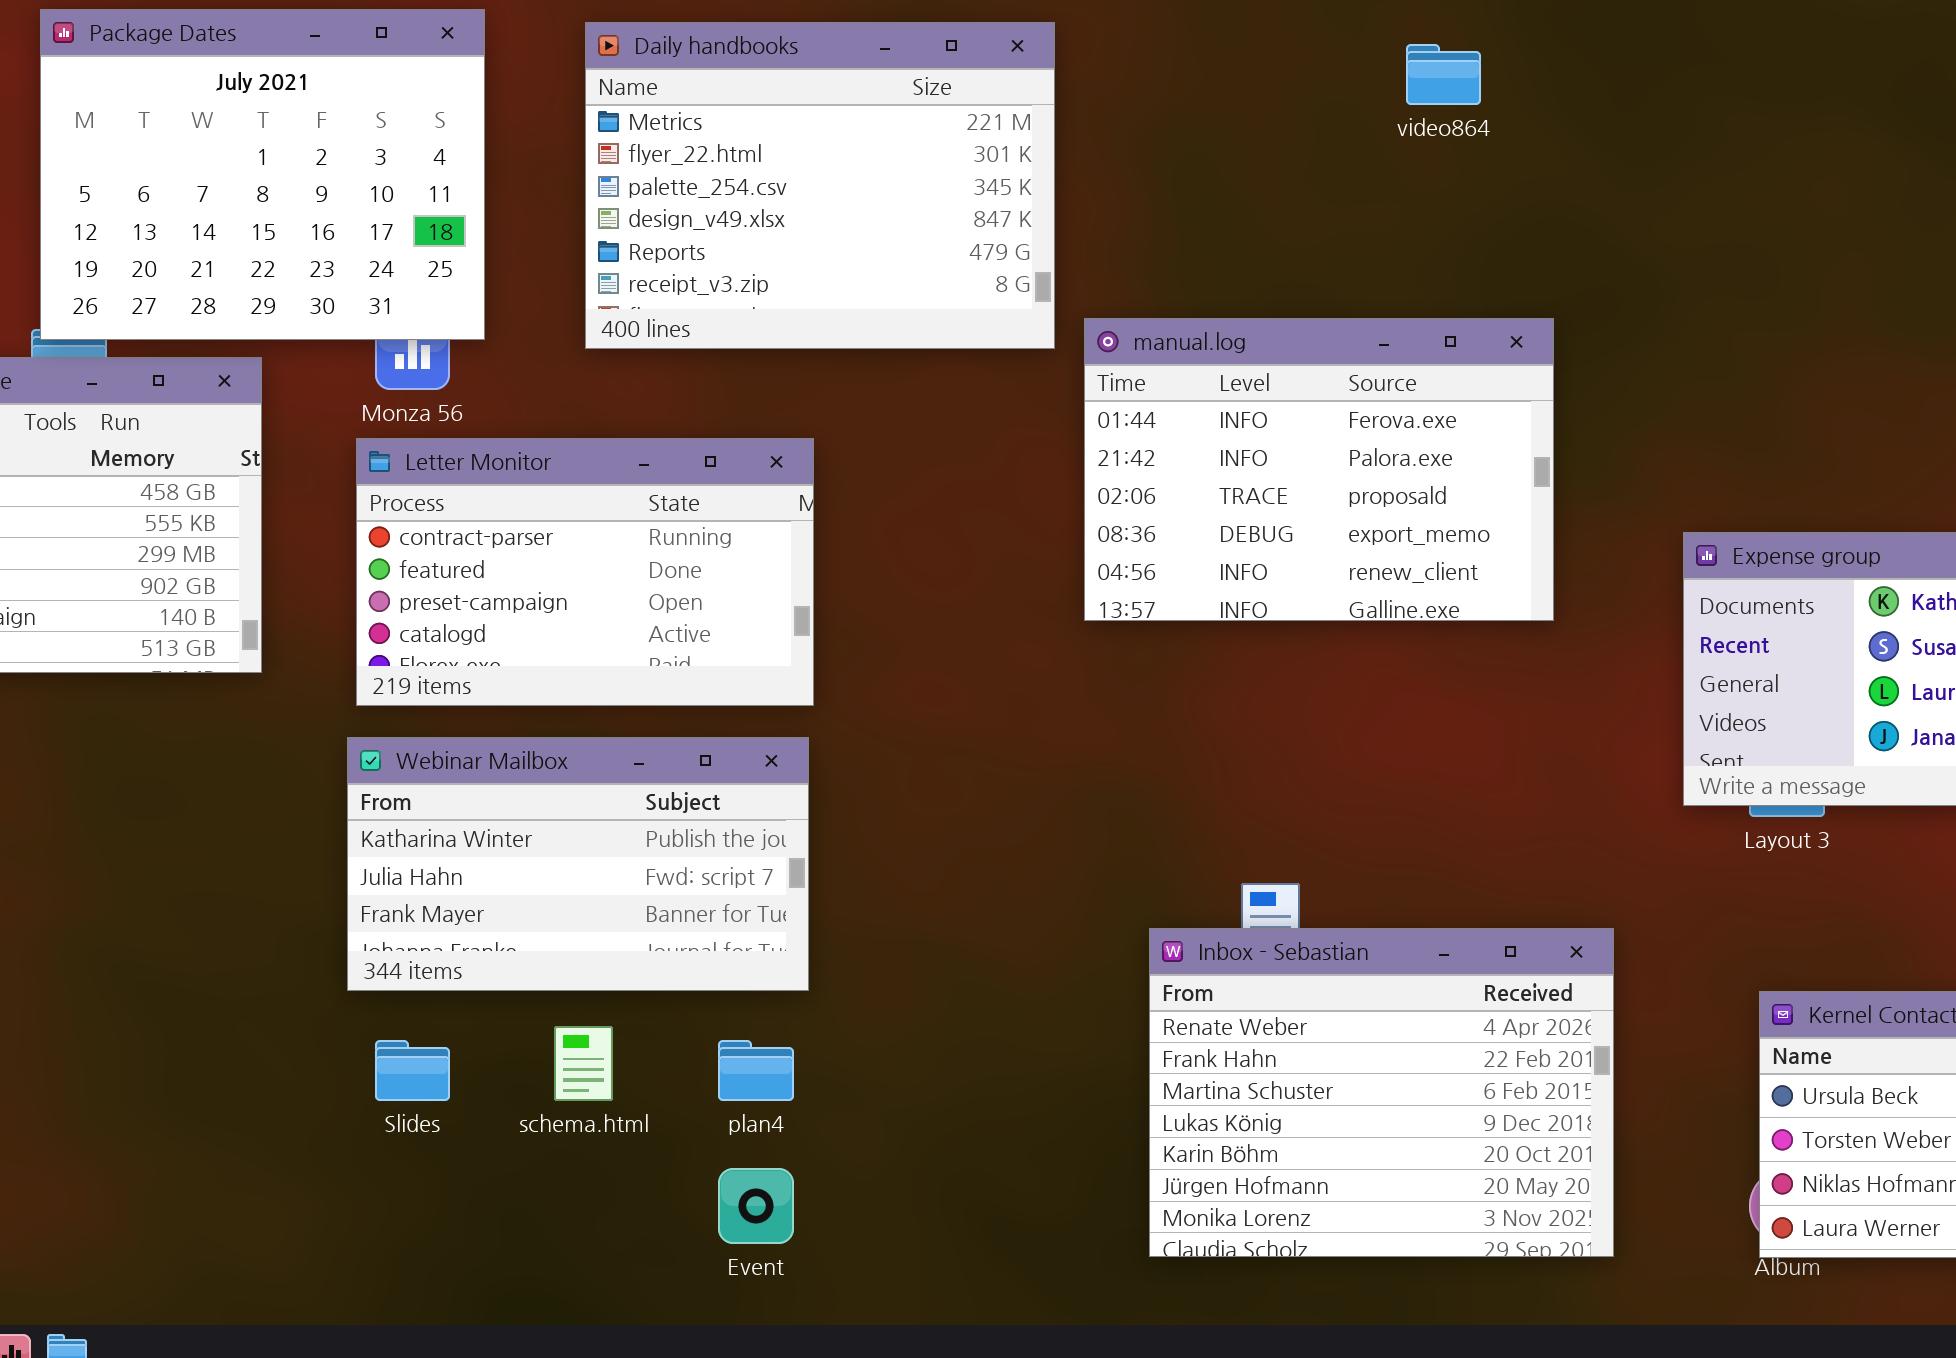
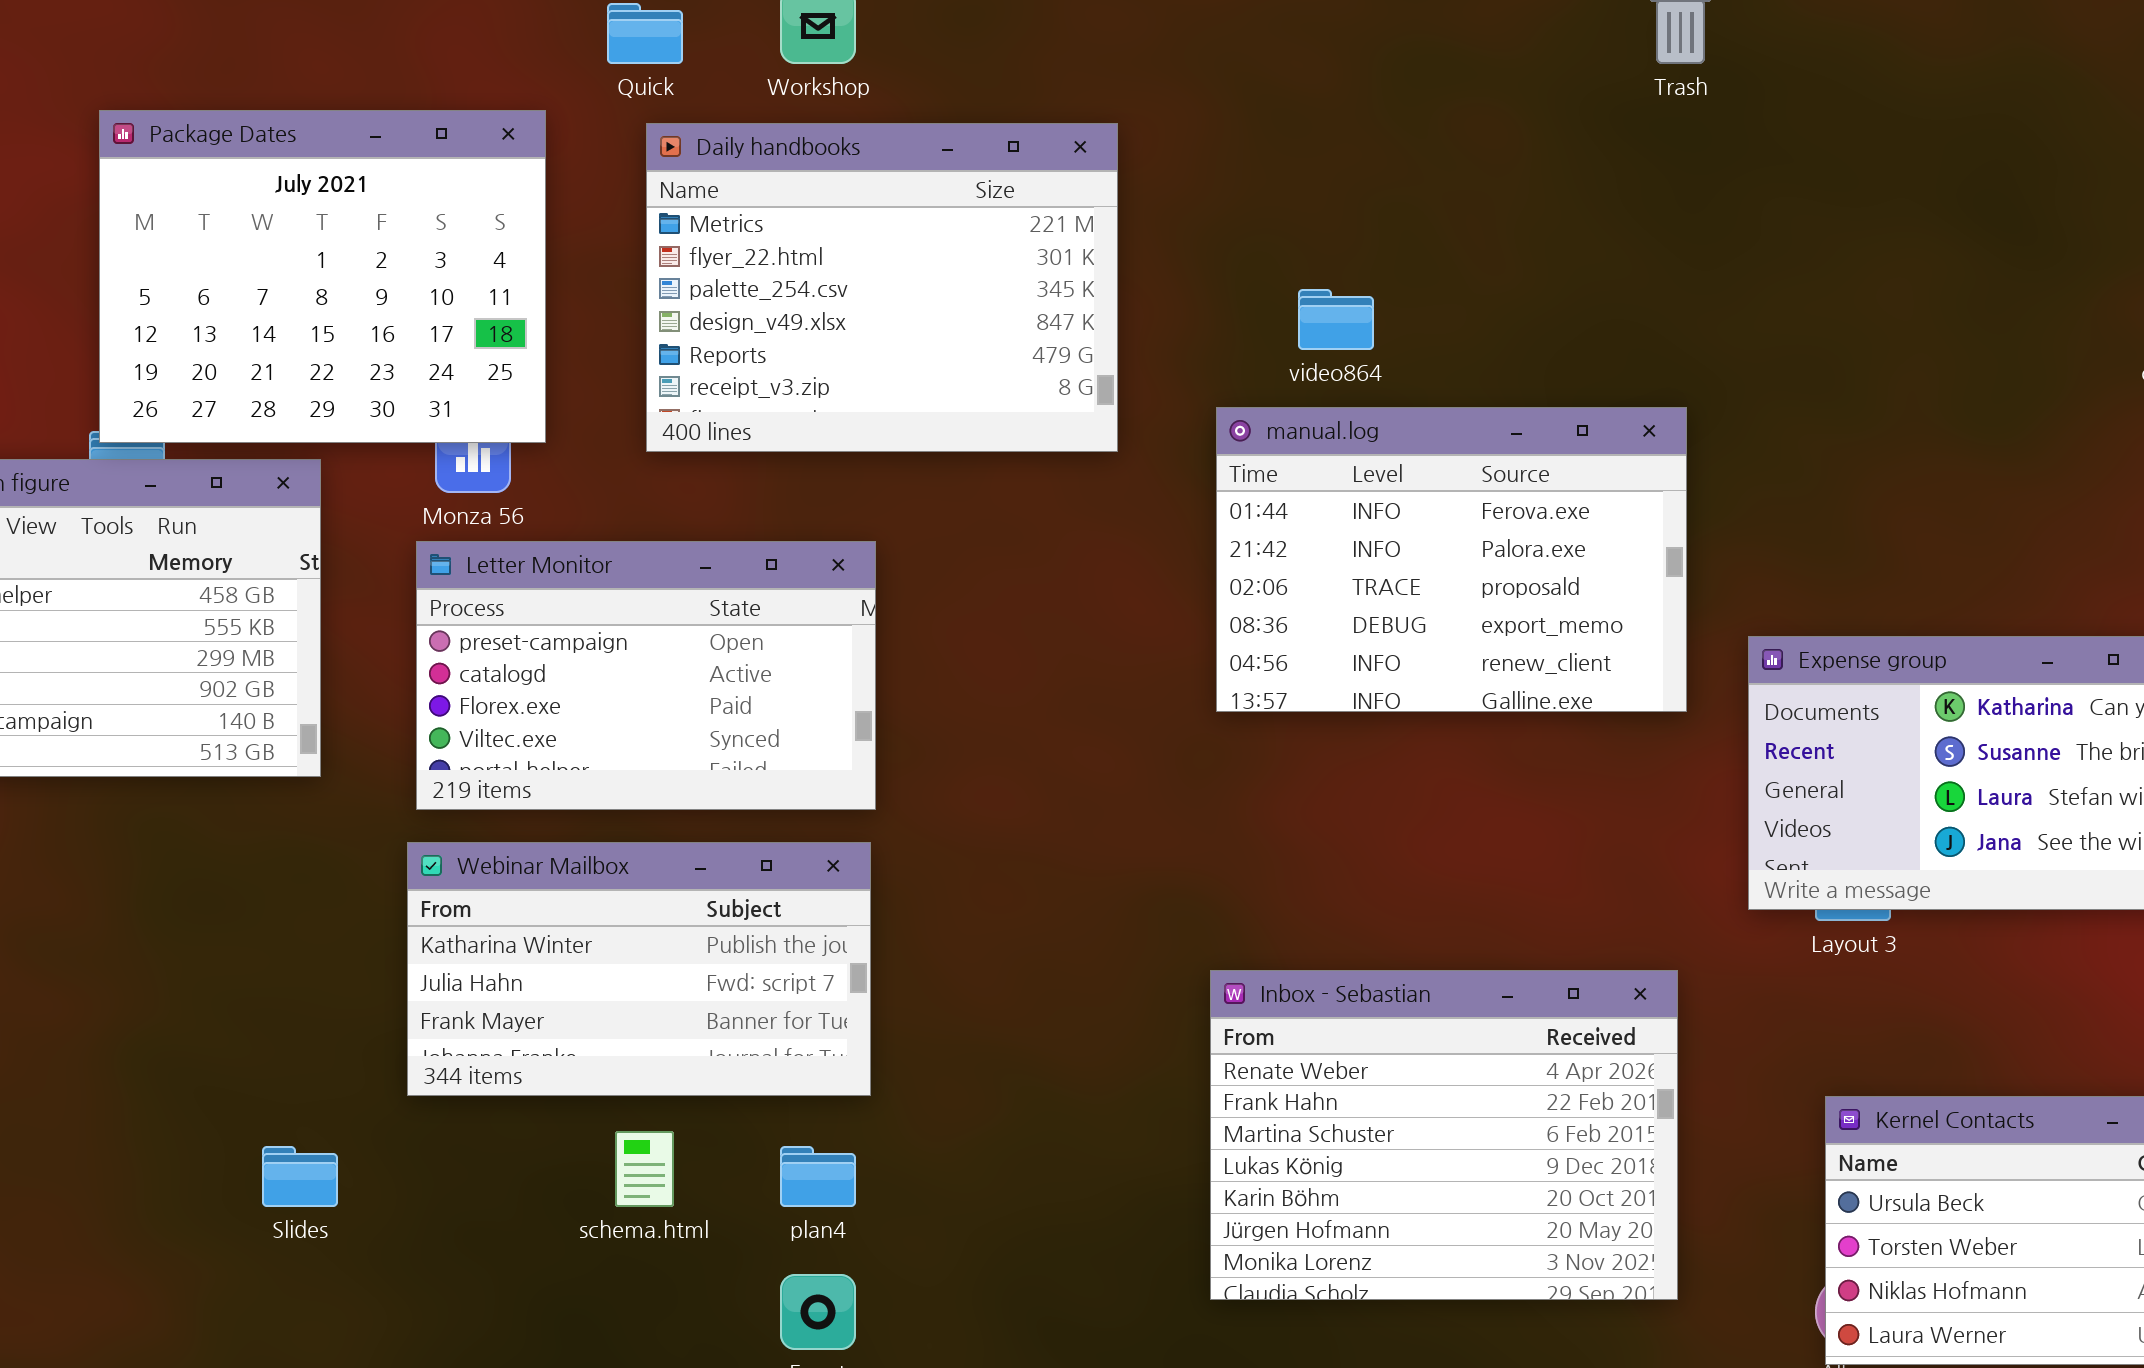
video864: [1406,44,1481,105] -> [1298,289,1374,350], moved
manual.log: [1084,318,1554,621] -> [1216,407,1687,712], moved
Letter Monitor: [356,438,814,706] -> [416,541,876,810], scrolled down 2 rows
Inbox - Sebastian: [1149,928,1614,1257] -> [1210,970,1678,1300], moved
Slides: [375,1040,450,1101] -> [262,1146,338,1207], moved

